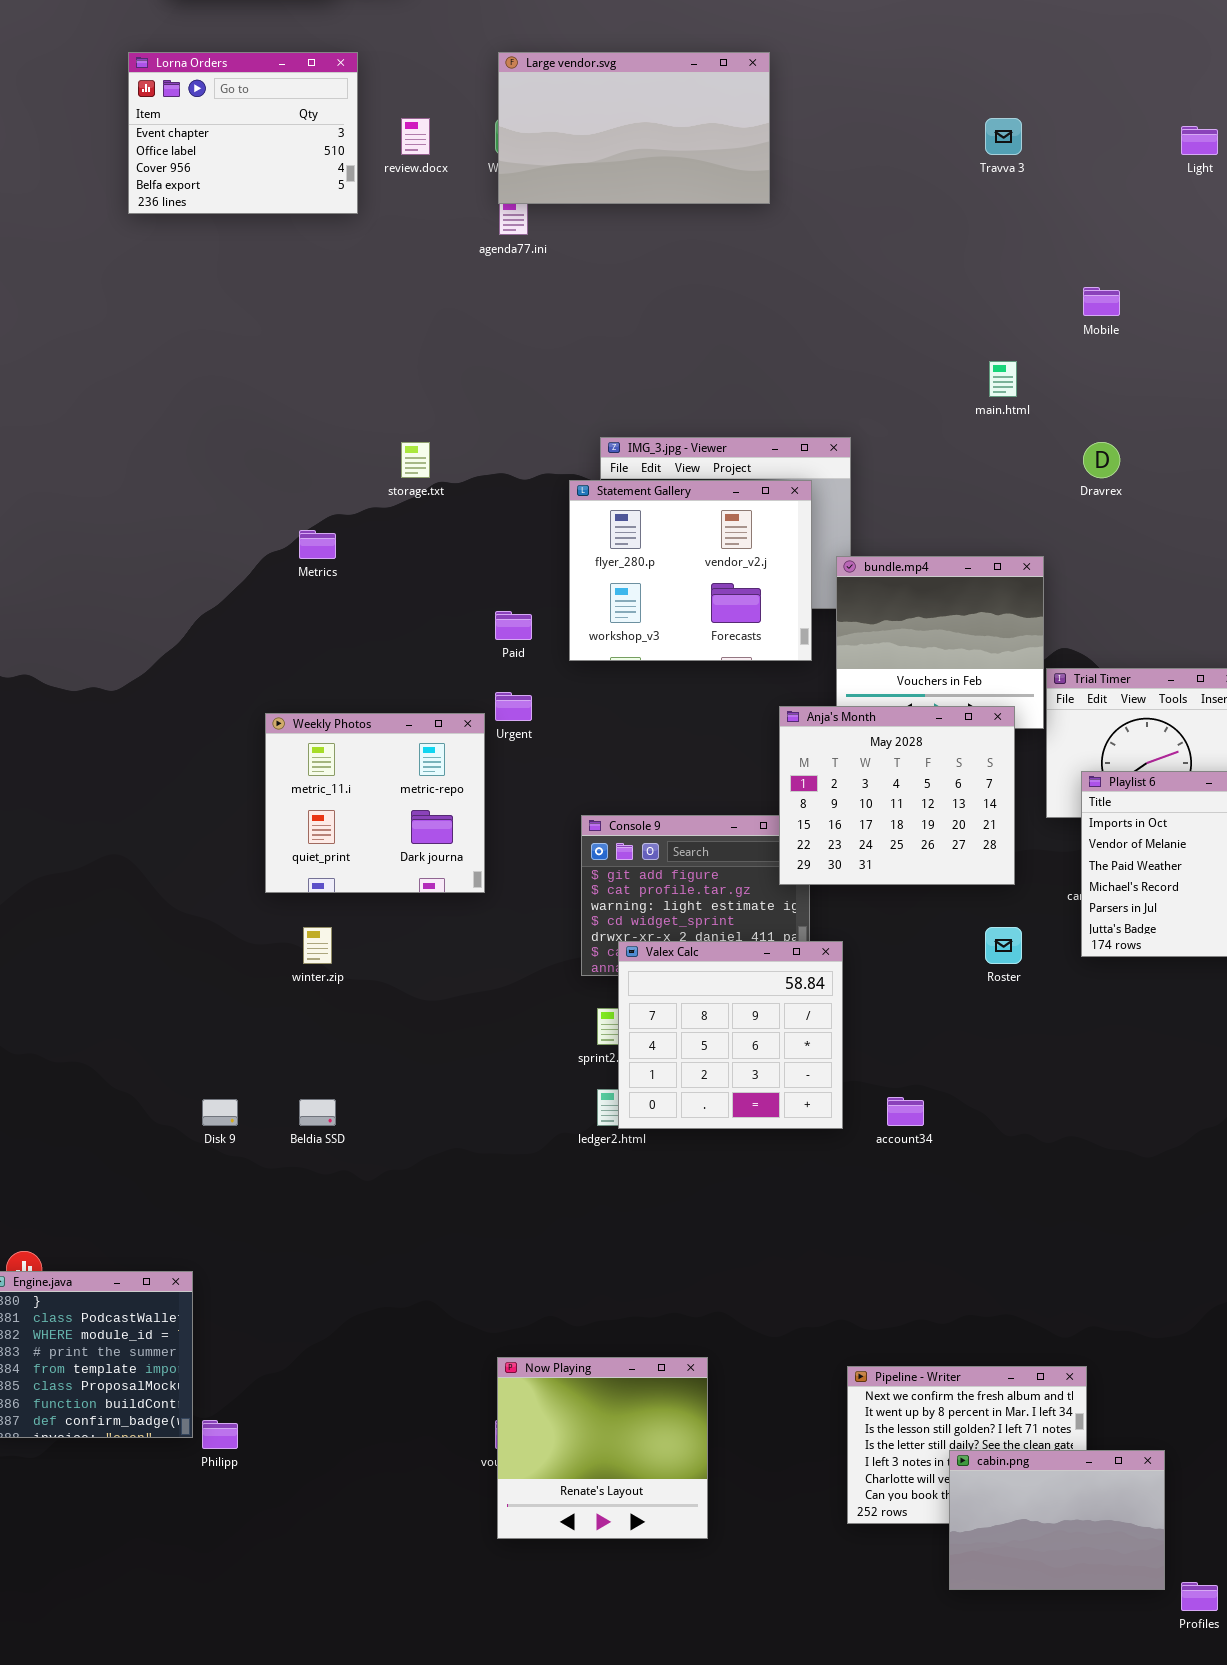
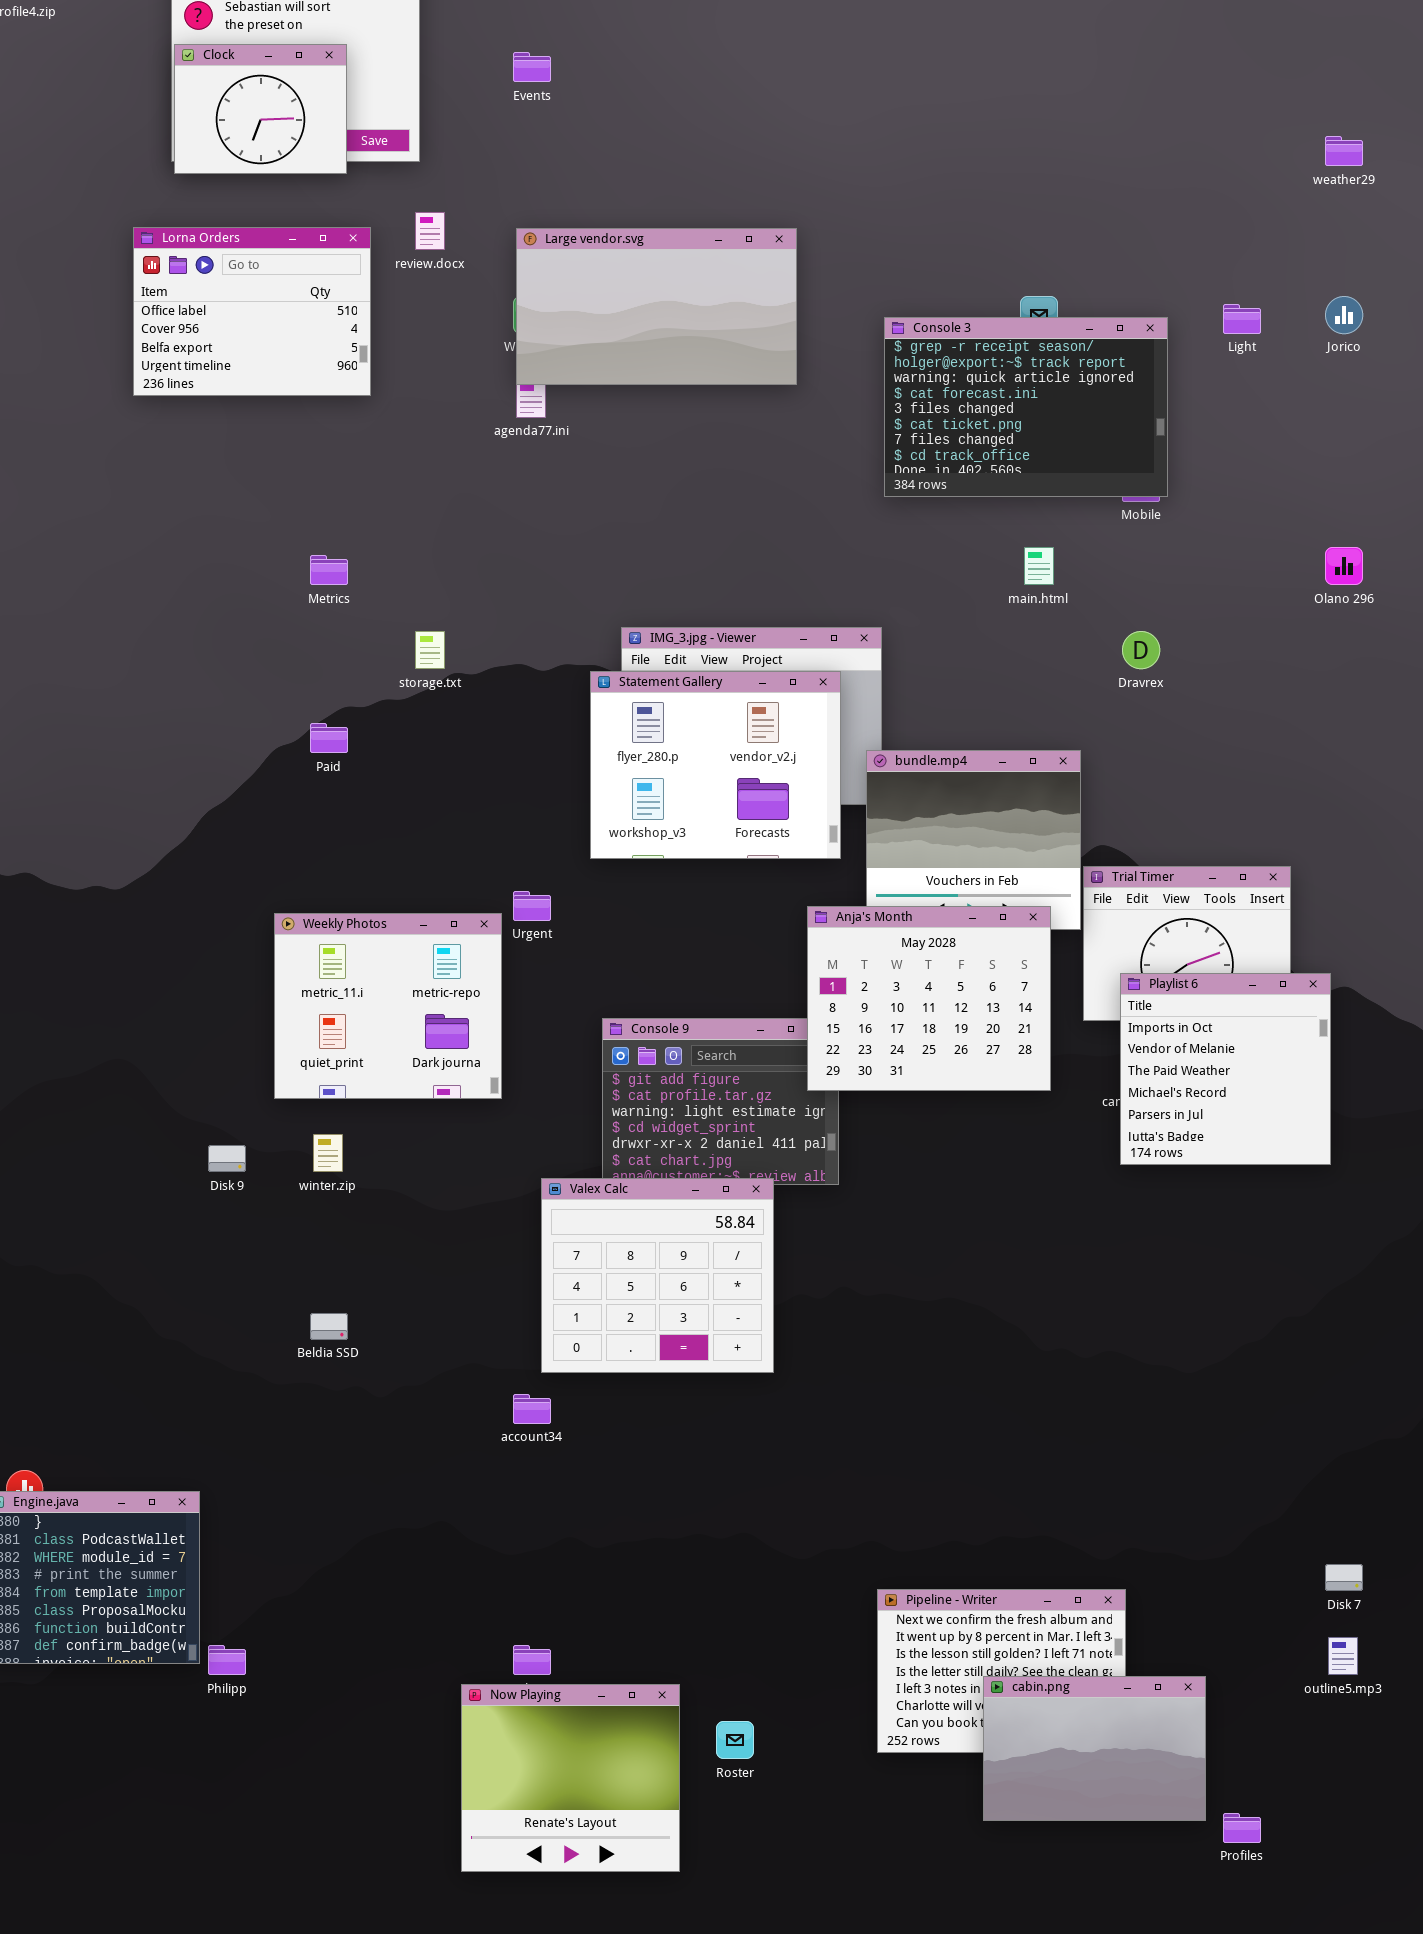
Lorna Orders: [128,52,358,214] -> [133,227,371,396], scrolled down 1 row
review.docx: [401,118,430,155] -> [415,212,445,250], moved
Console 3: none -> [884,317,1168,497], opened
Metrics: [299,530,336,559] -> [310,555,348,585], moved
Paid: [495,611,532,640] -> [310,723,348,753], moved
Roster: [985,927,1022,964] -> [716,1721,754,1759], moved
Valex Calc: [618,941,843,1129] -> [541,1178,774,1373], moved
account34: [887,1097,924,1126] -> [513,1394,551,1424], moved
Disk 9: [202,1099,238,1126] -> [208,1145,246,1172], moved
Now Playing: [497,1357,708,1539] -> [461,1684,680,1872], moved

